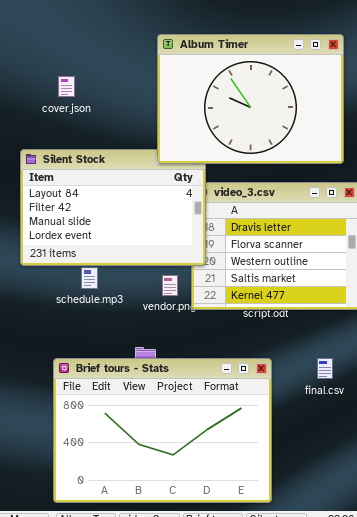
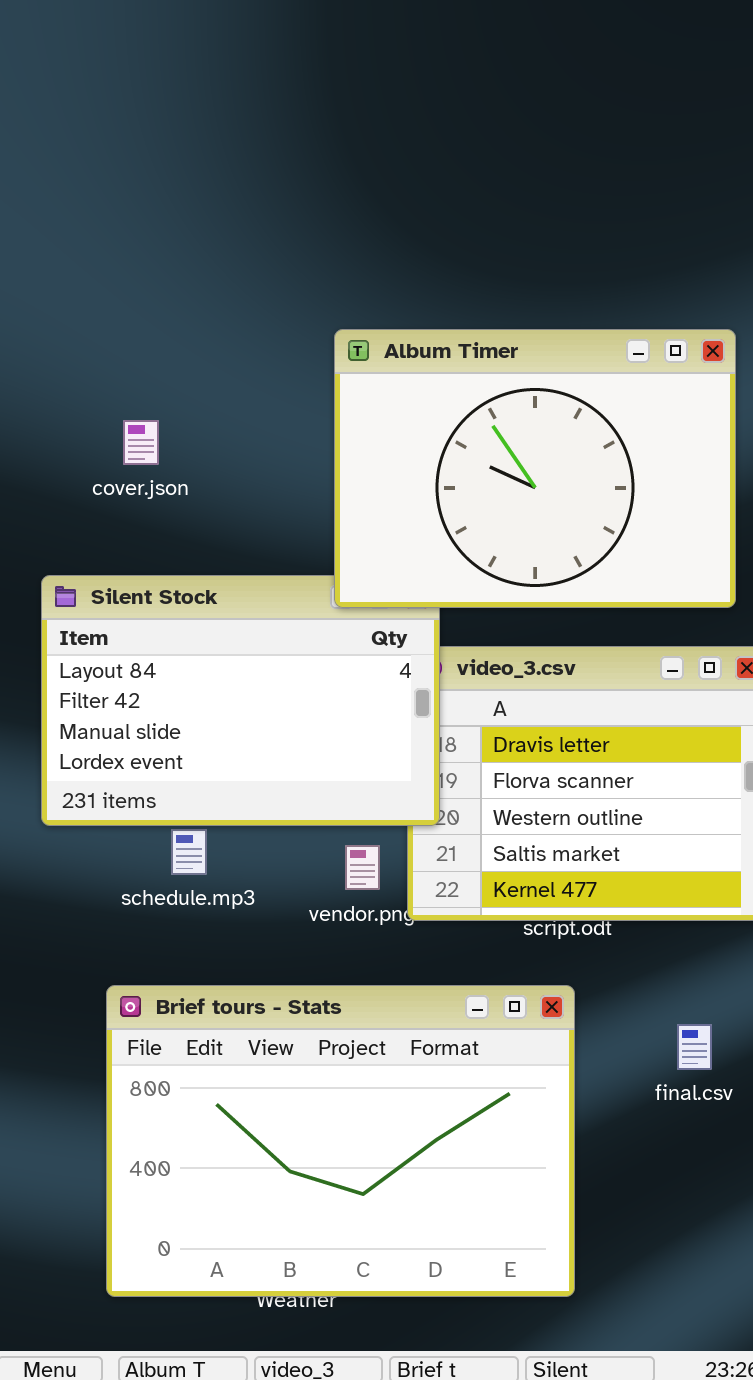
Brief tours - Stats: [53,358,272,503] -> [106,985,575,1297], moved

